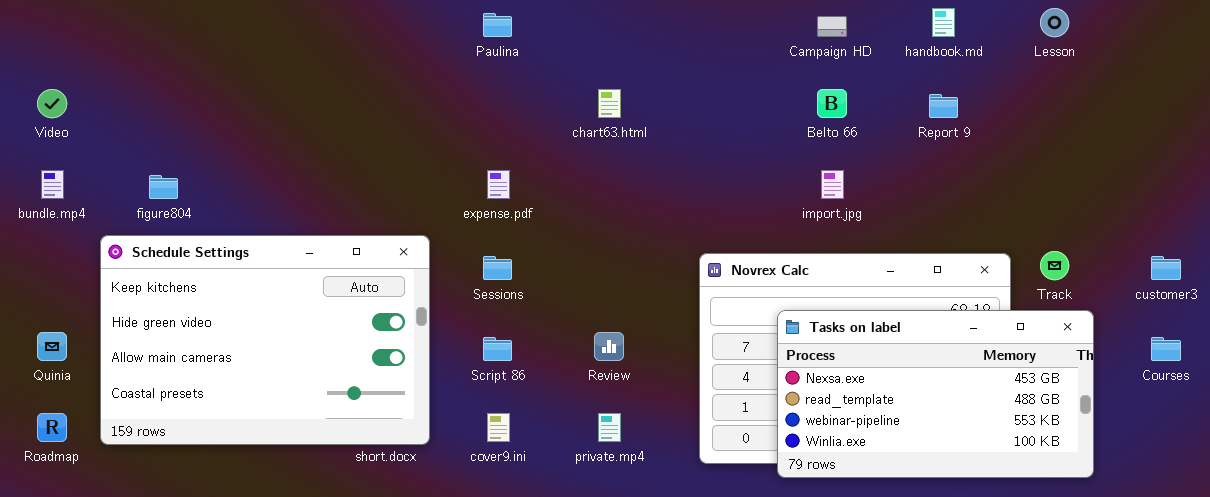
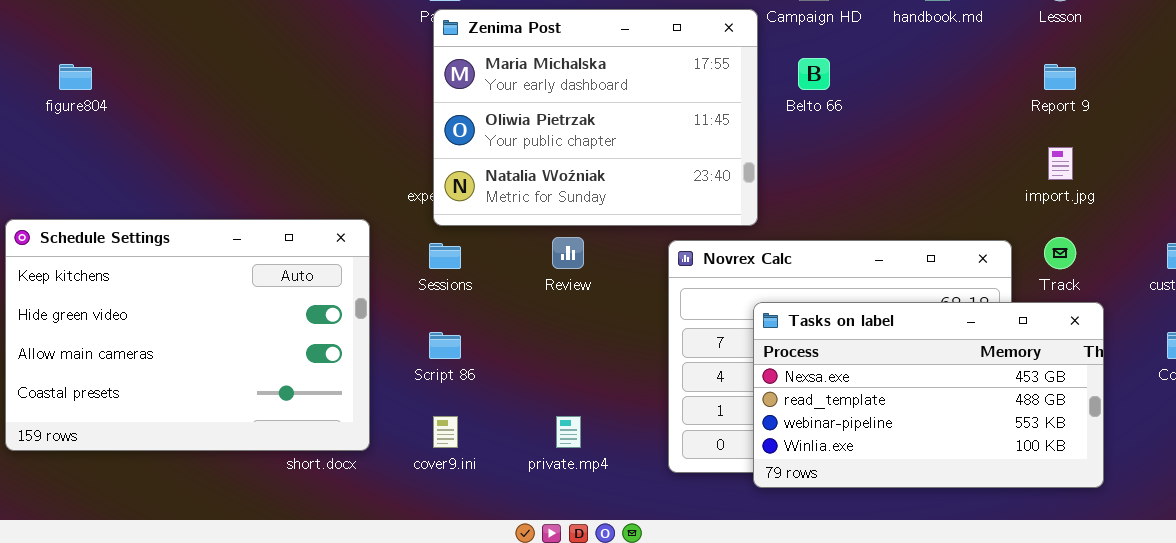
Zenima Post: none -> [433,9,758,226], opened
Report 9: [929,94,958,118] -> [1044,64,1076,90], moved
import.jpg: [821,170,844,199] -> [1048,147,1073,180], moved
figure804: [149,175,178,199] -> [59,64,92,90], moved
Review: [594,332,624,361] -> [552,237,584,269], moved

